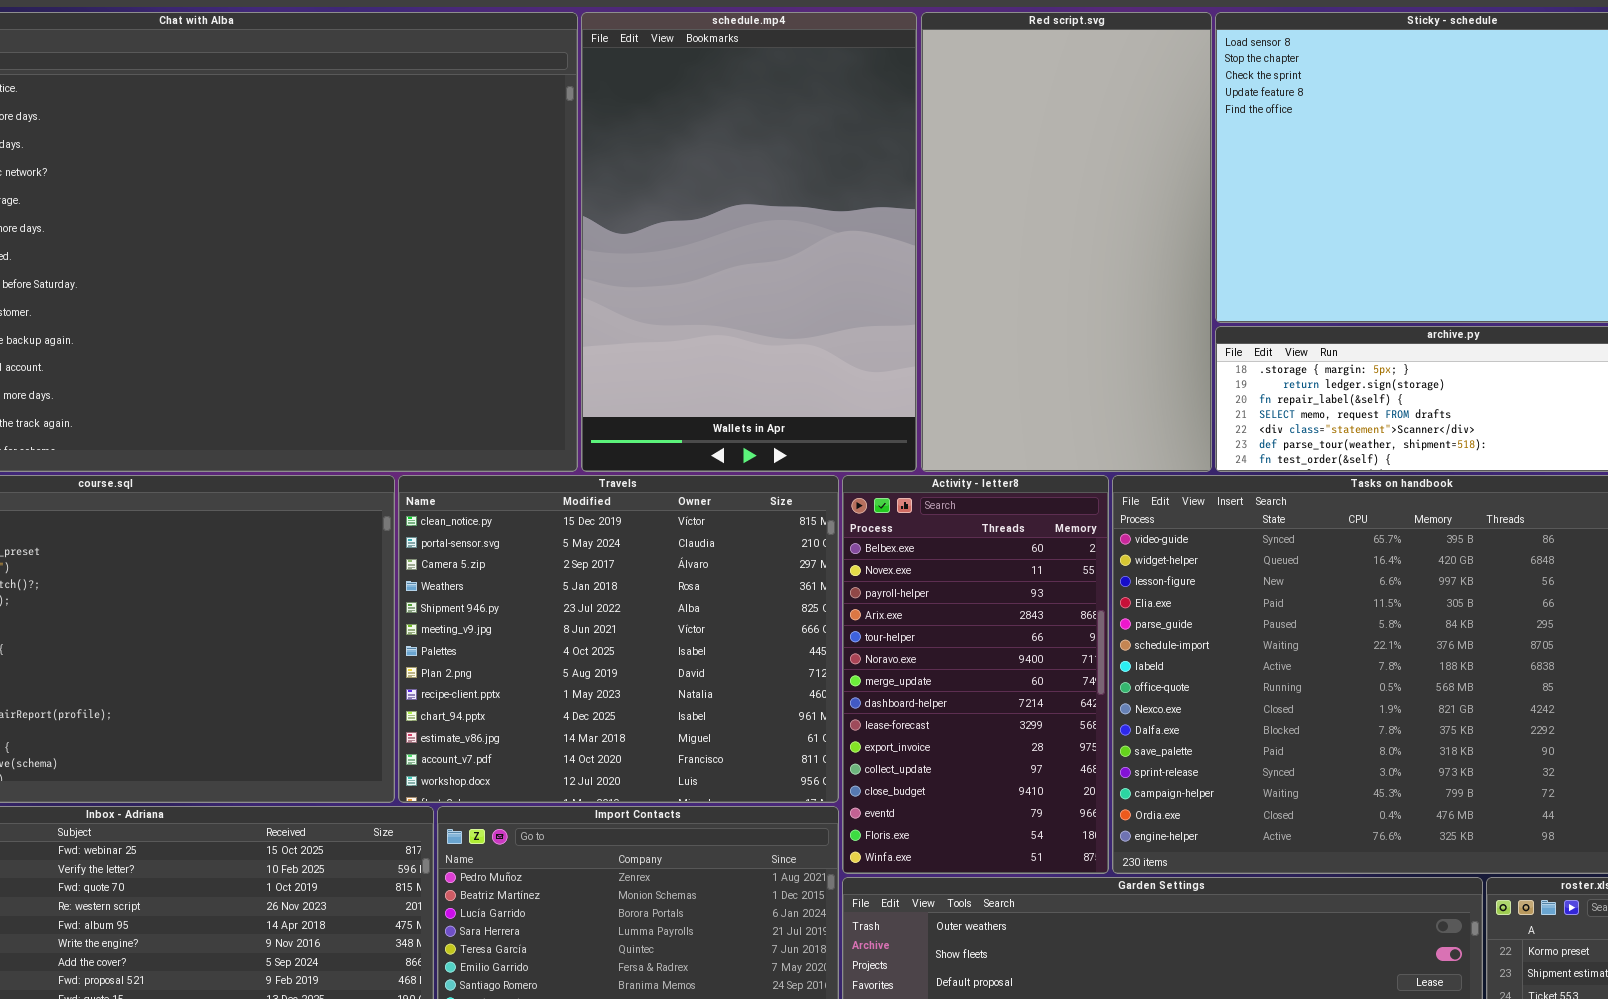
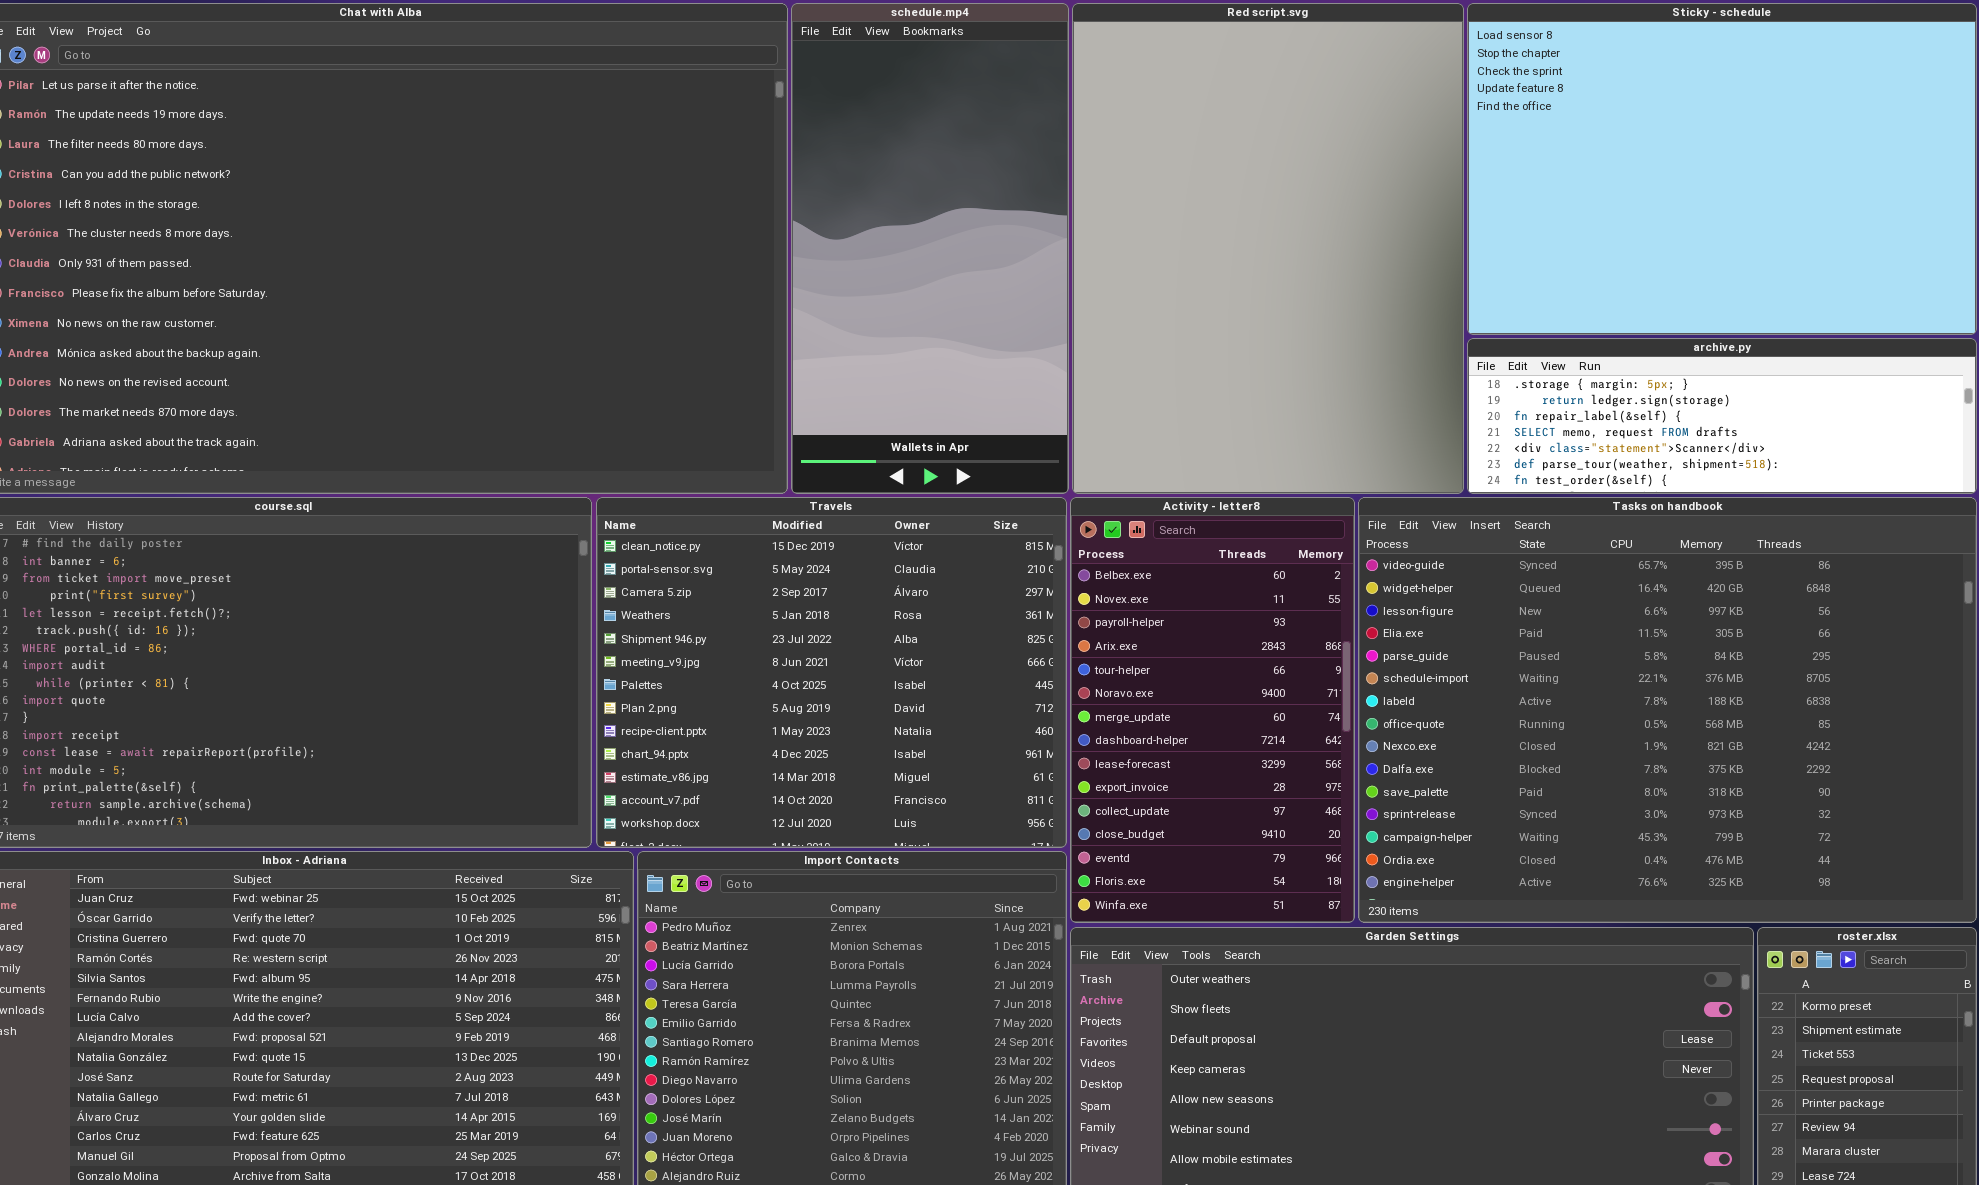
schedule.mp4: [581,12,917,472] -> [791,3,1069,494], resized
Red script.svg: [921,12,1212,472] -> [1072,3,1464,494], resized

